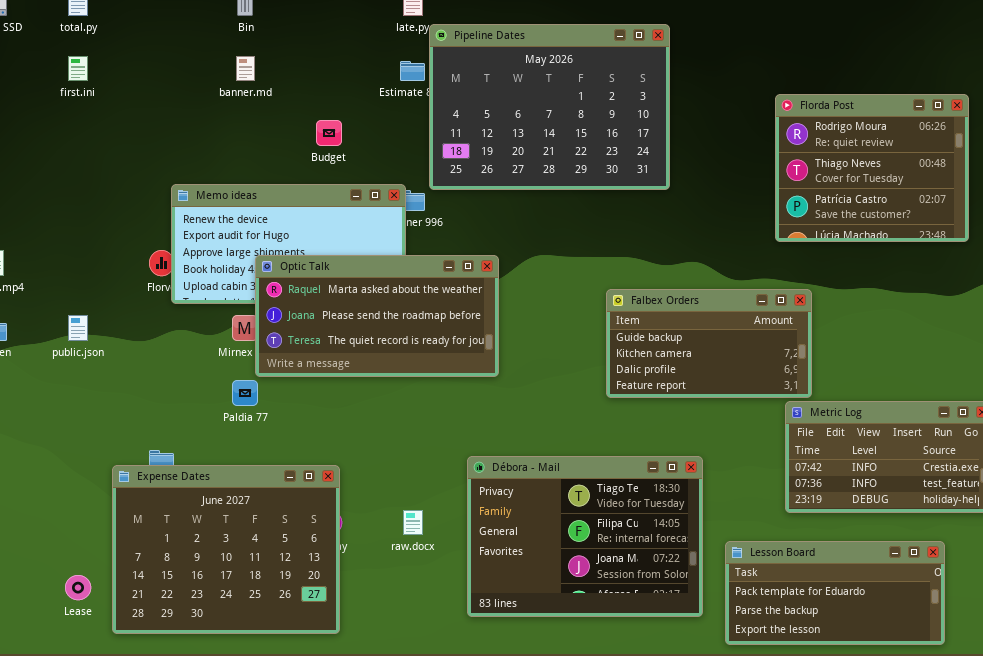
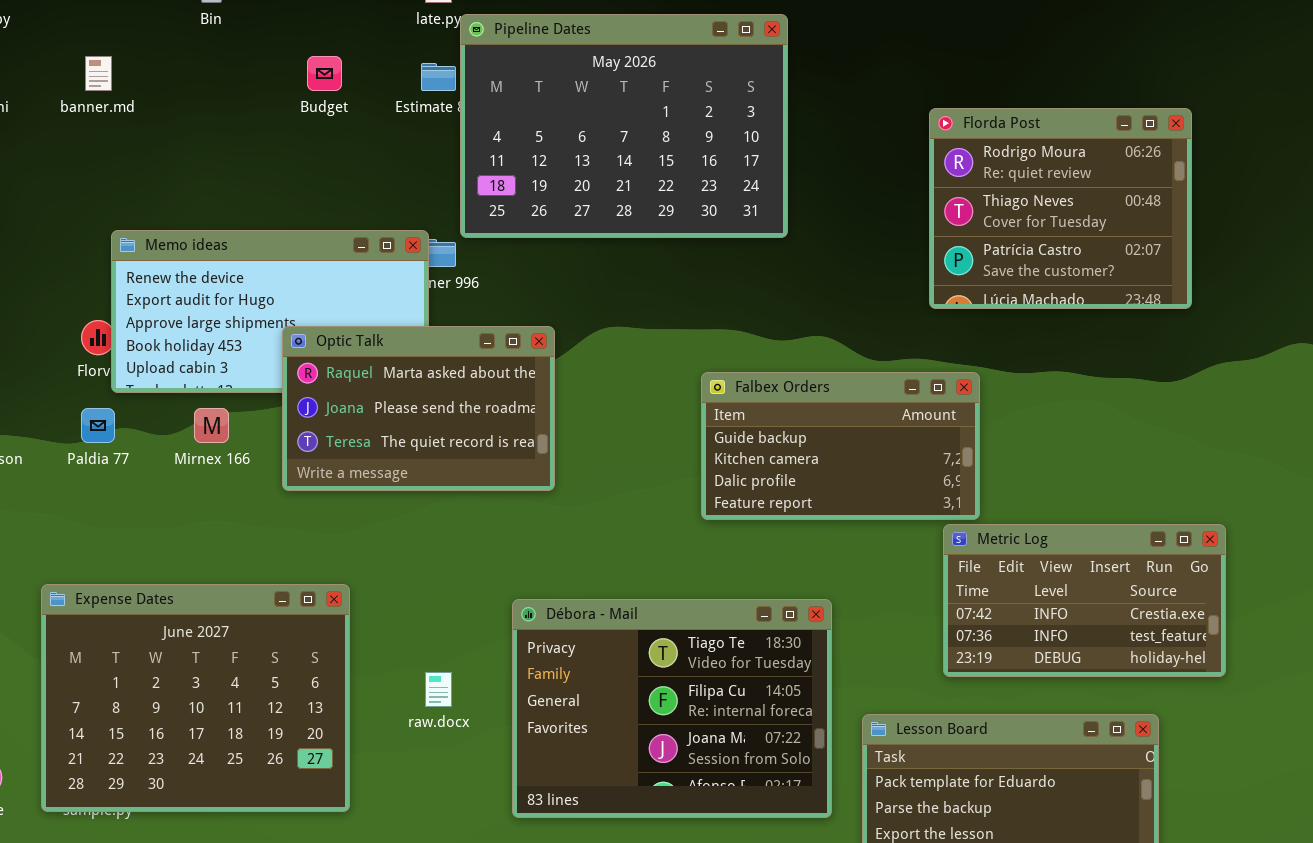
banner.md: [236,56,255,81] -> [85,56,112,91], moved
Budget: [316,120,342,146] -> [307,56,342,91], moved
Optic Talk: [255,255,499,377] -> [282,326,555,491], resized
Paldia 77: [232,380,258,406] -> [81,408,115,443], moved
Expense Dates: [112,465,340,634] -> [41,584,350,812], moved

